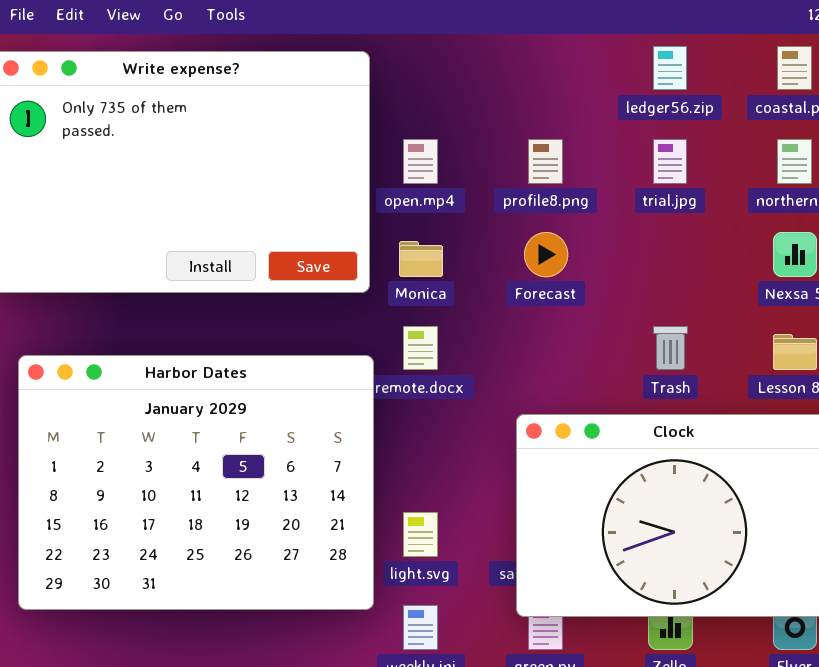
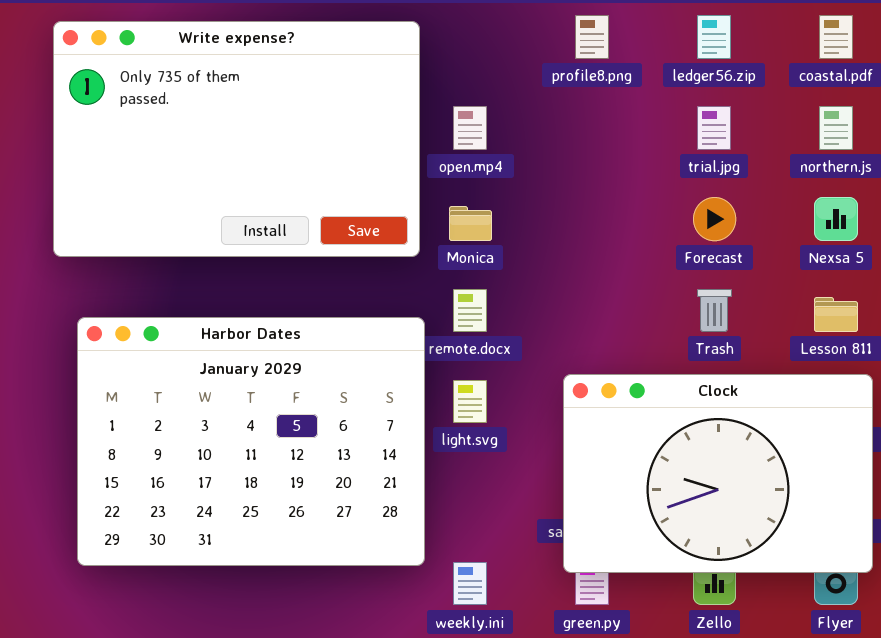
profile8.png: [528,139,563,184] -> [575,15,609,59], moved
Forecast: [524,232,568,277] -> [693,197,736,241], moved
light.svg: [403,512,438,557] -> [453,380,487,423], moved

